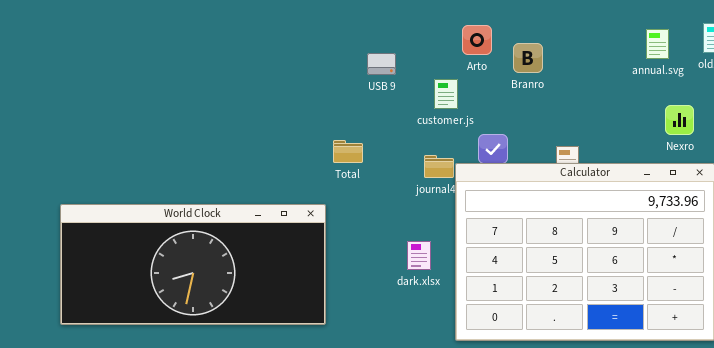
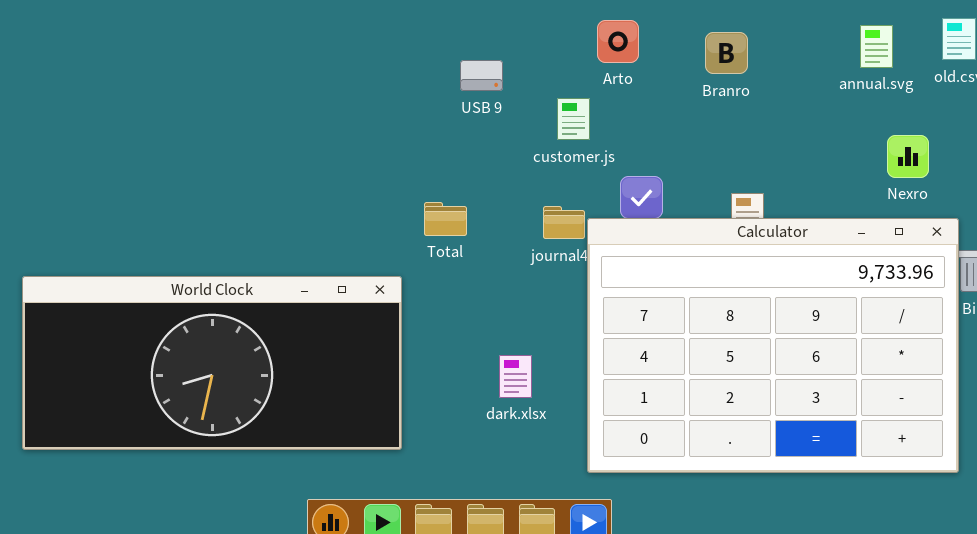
Branro: [513,43,543,73] -> [705,32,748,74], moved
Total: [333,140,363,163] -> [424,202,467,236], moved
dark.xlsx: [407,241,431,270] -> [499,355,532,398], moved

